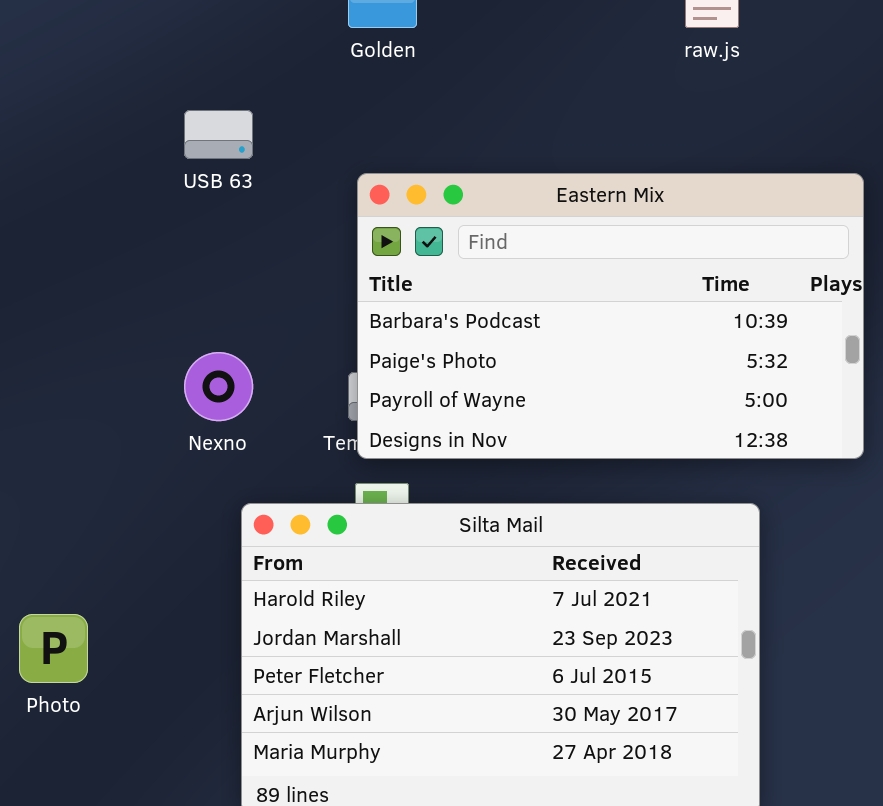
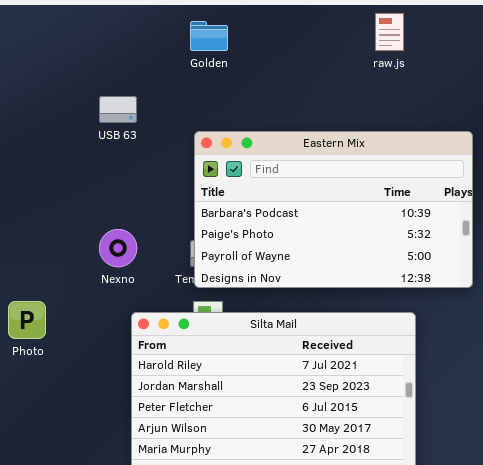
Photo: [19,614,88,683] -> [8,301,46,339], moved

